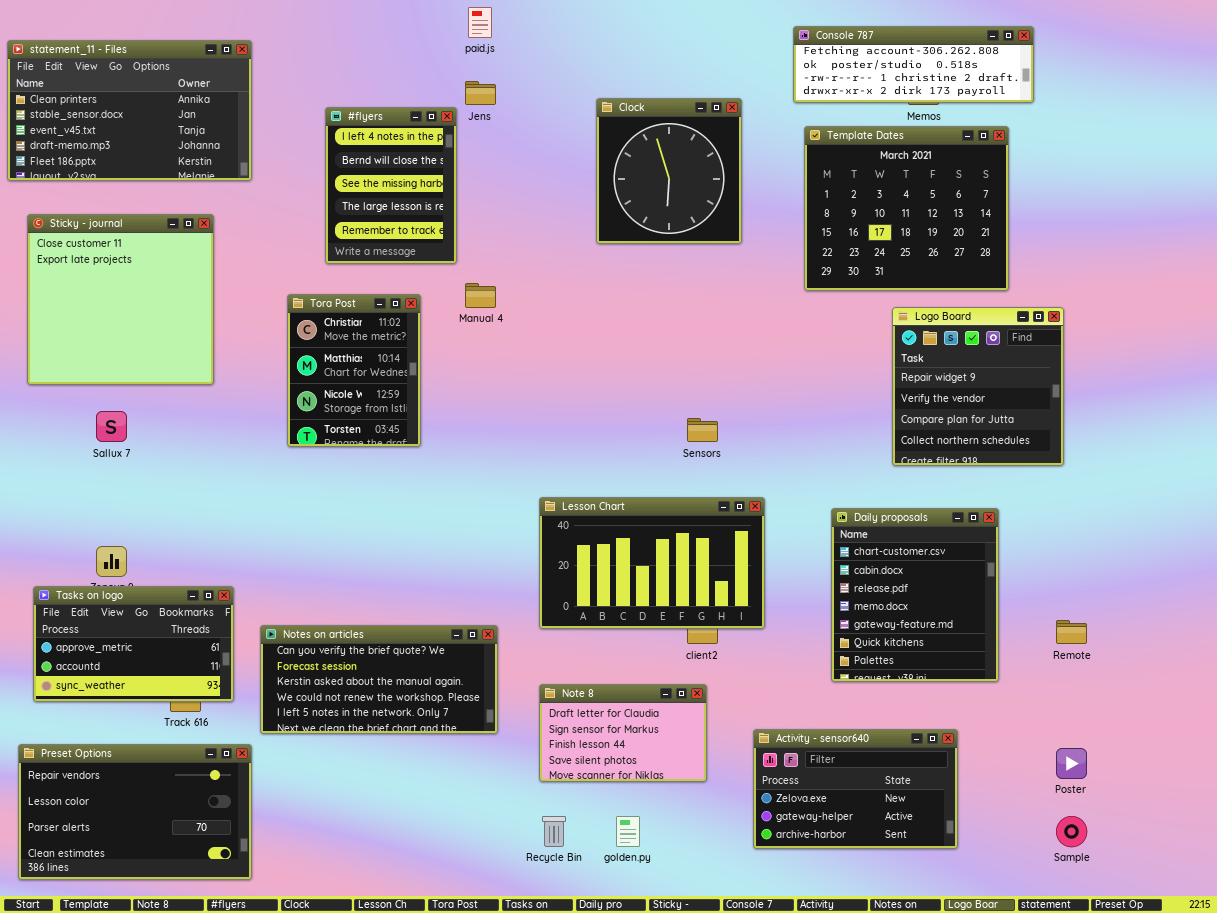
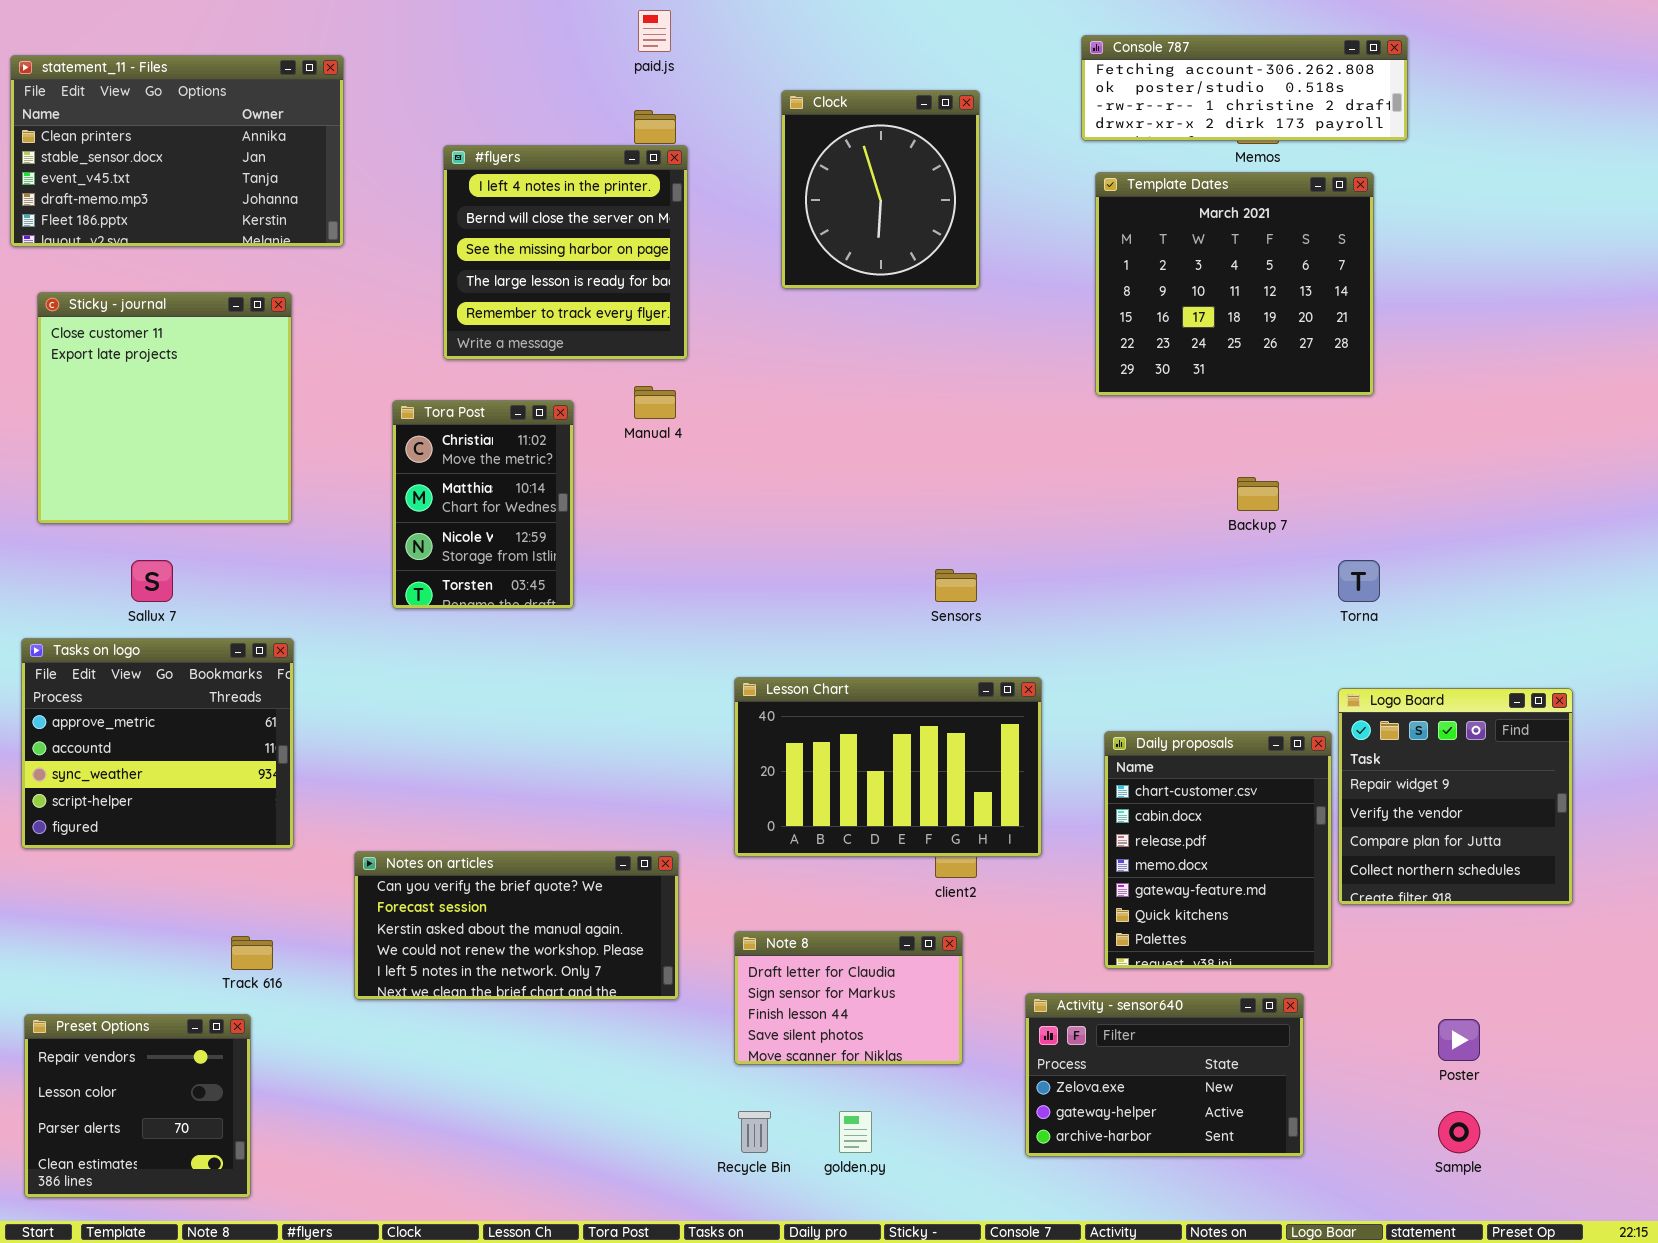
Clock: [596,98,742,244] -> [781,90,980,289], moved
#flyers: [325,107,457,264] -> [443,145,688,360], resized
Logo Board: [892,307,1064,466] -> [1338,688,1573,905], moved
Daily proposals: [831,508,999,682] -> [1104,731,1332,969], moved
Tasks on logo: [33,586,234,702] -> [21,638,294,849], moved, resized
Preset Options: [18,744,252,880] -> [24,1014,251,1198], resized

